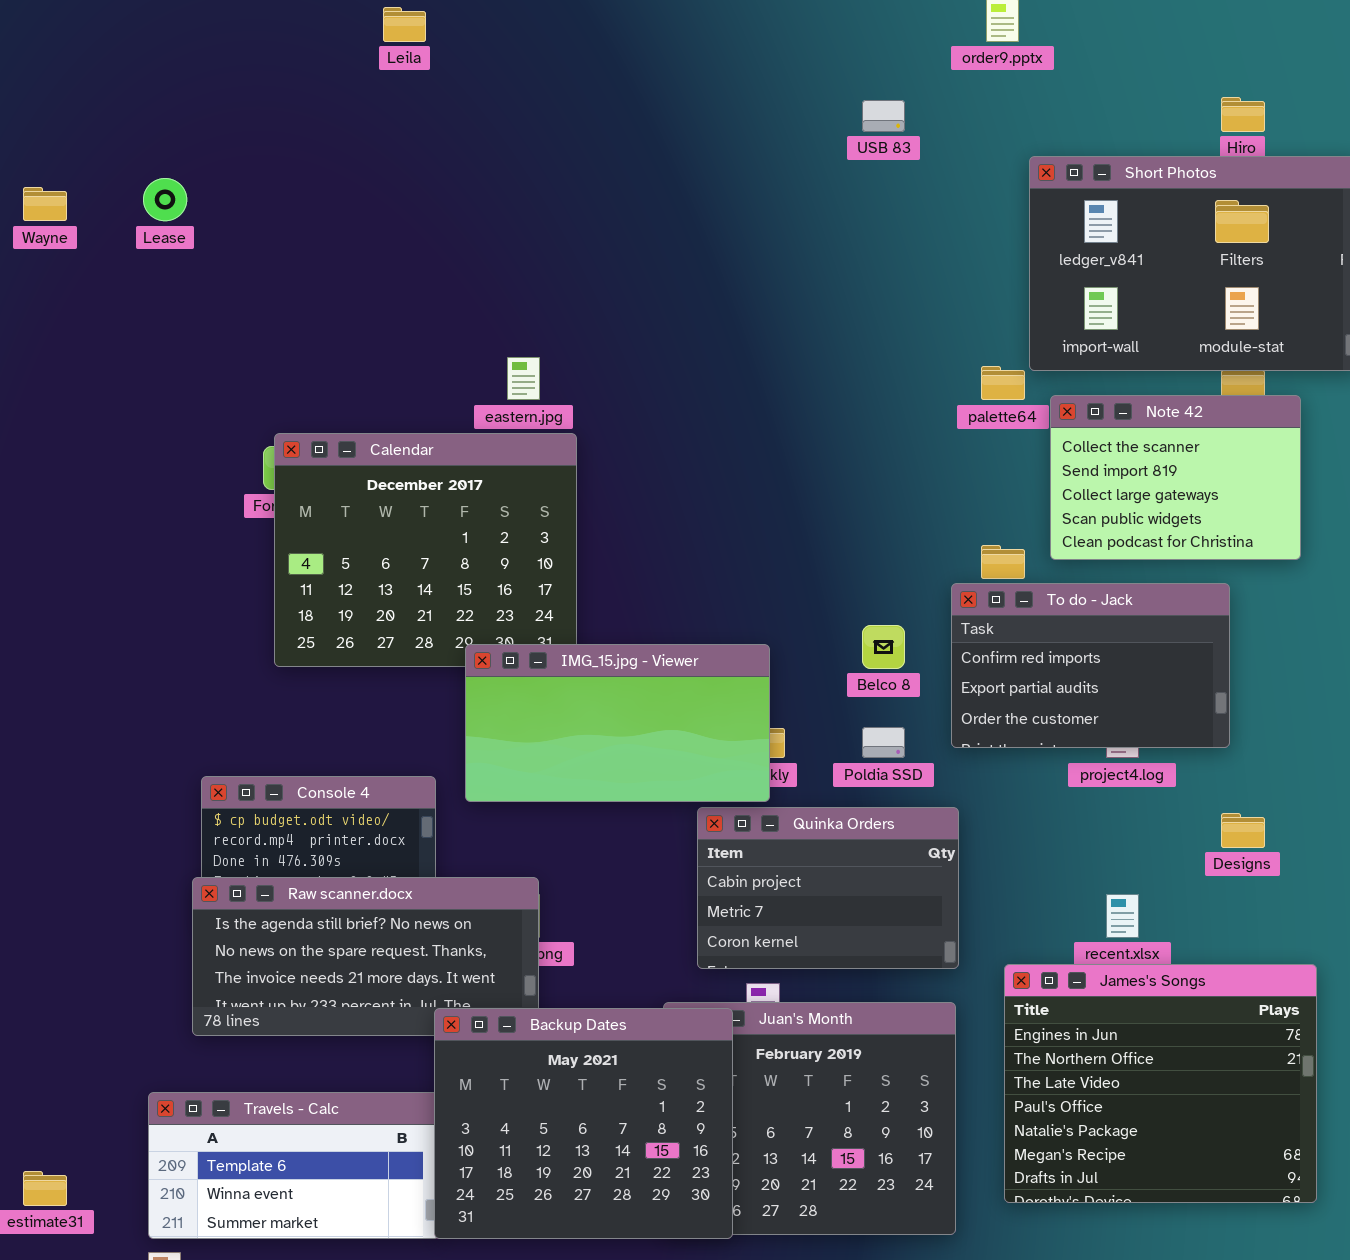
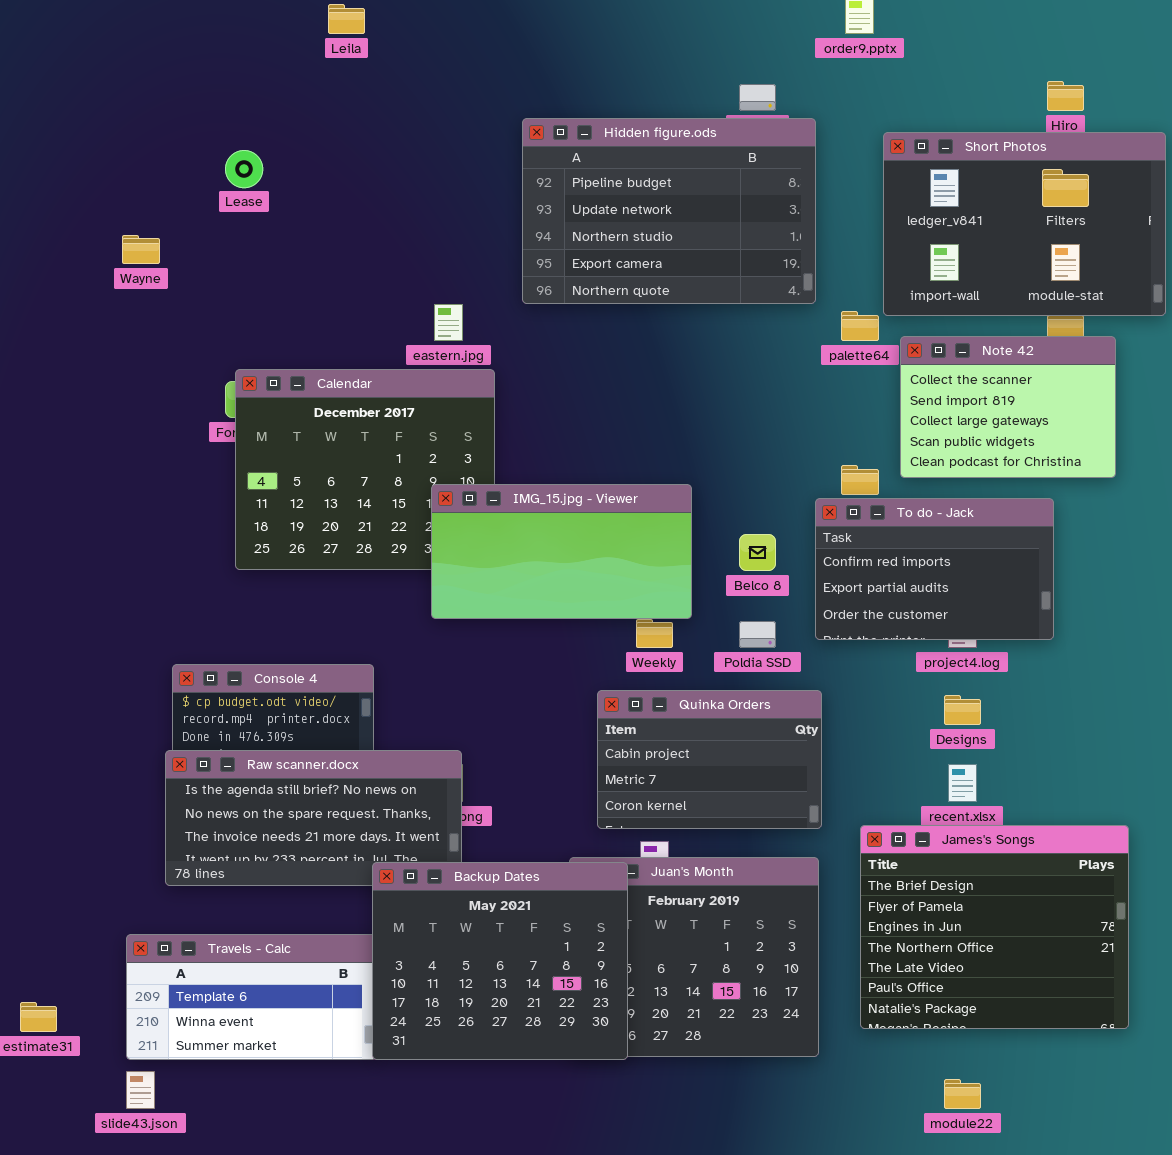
Hidden figure.ods: none -> [522,118,816,304], opened
Lease: [143,178,187,221] -> [225,150,263,188], moved
Wayne: [23,187,67,221] -> [122,235,160,264], moved
IMG_15.jpg - Viewer: [465,644,770,802] -> [431,484,692,619], moved
Designs: [1221,813,1265,848] -> [944,695,981,725], moved
James's Songs: [1004,964,1317,1203] -> [860,825,1129,1029], scrolled up 2 rows

